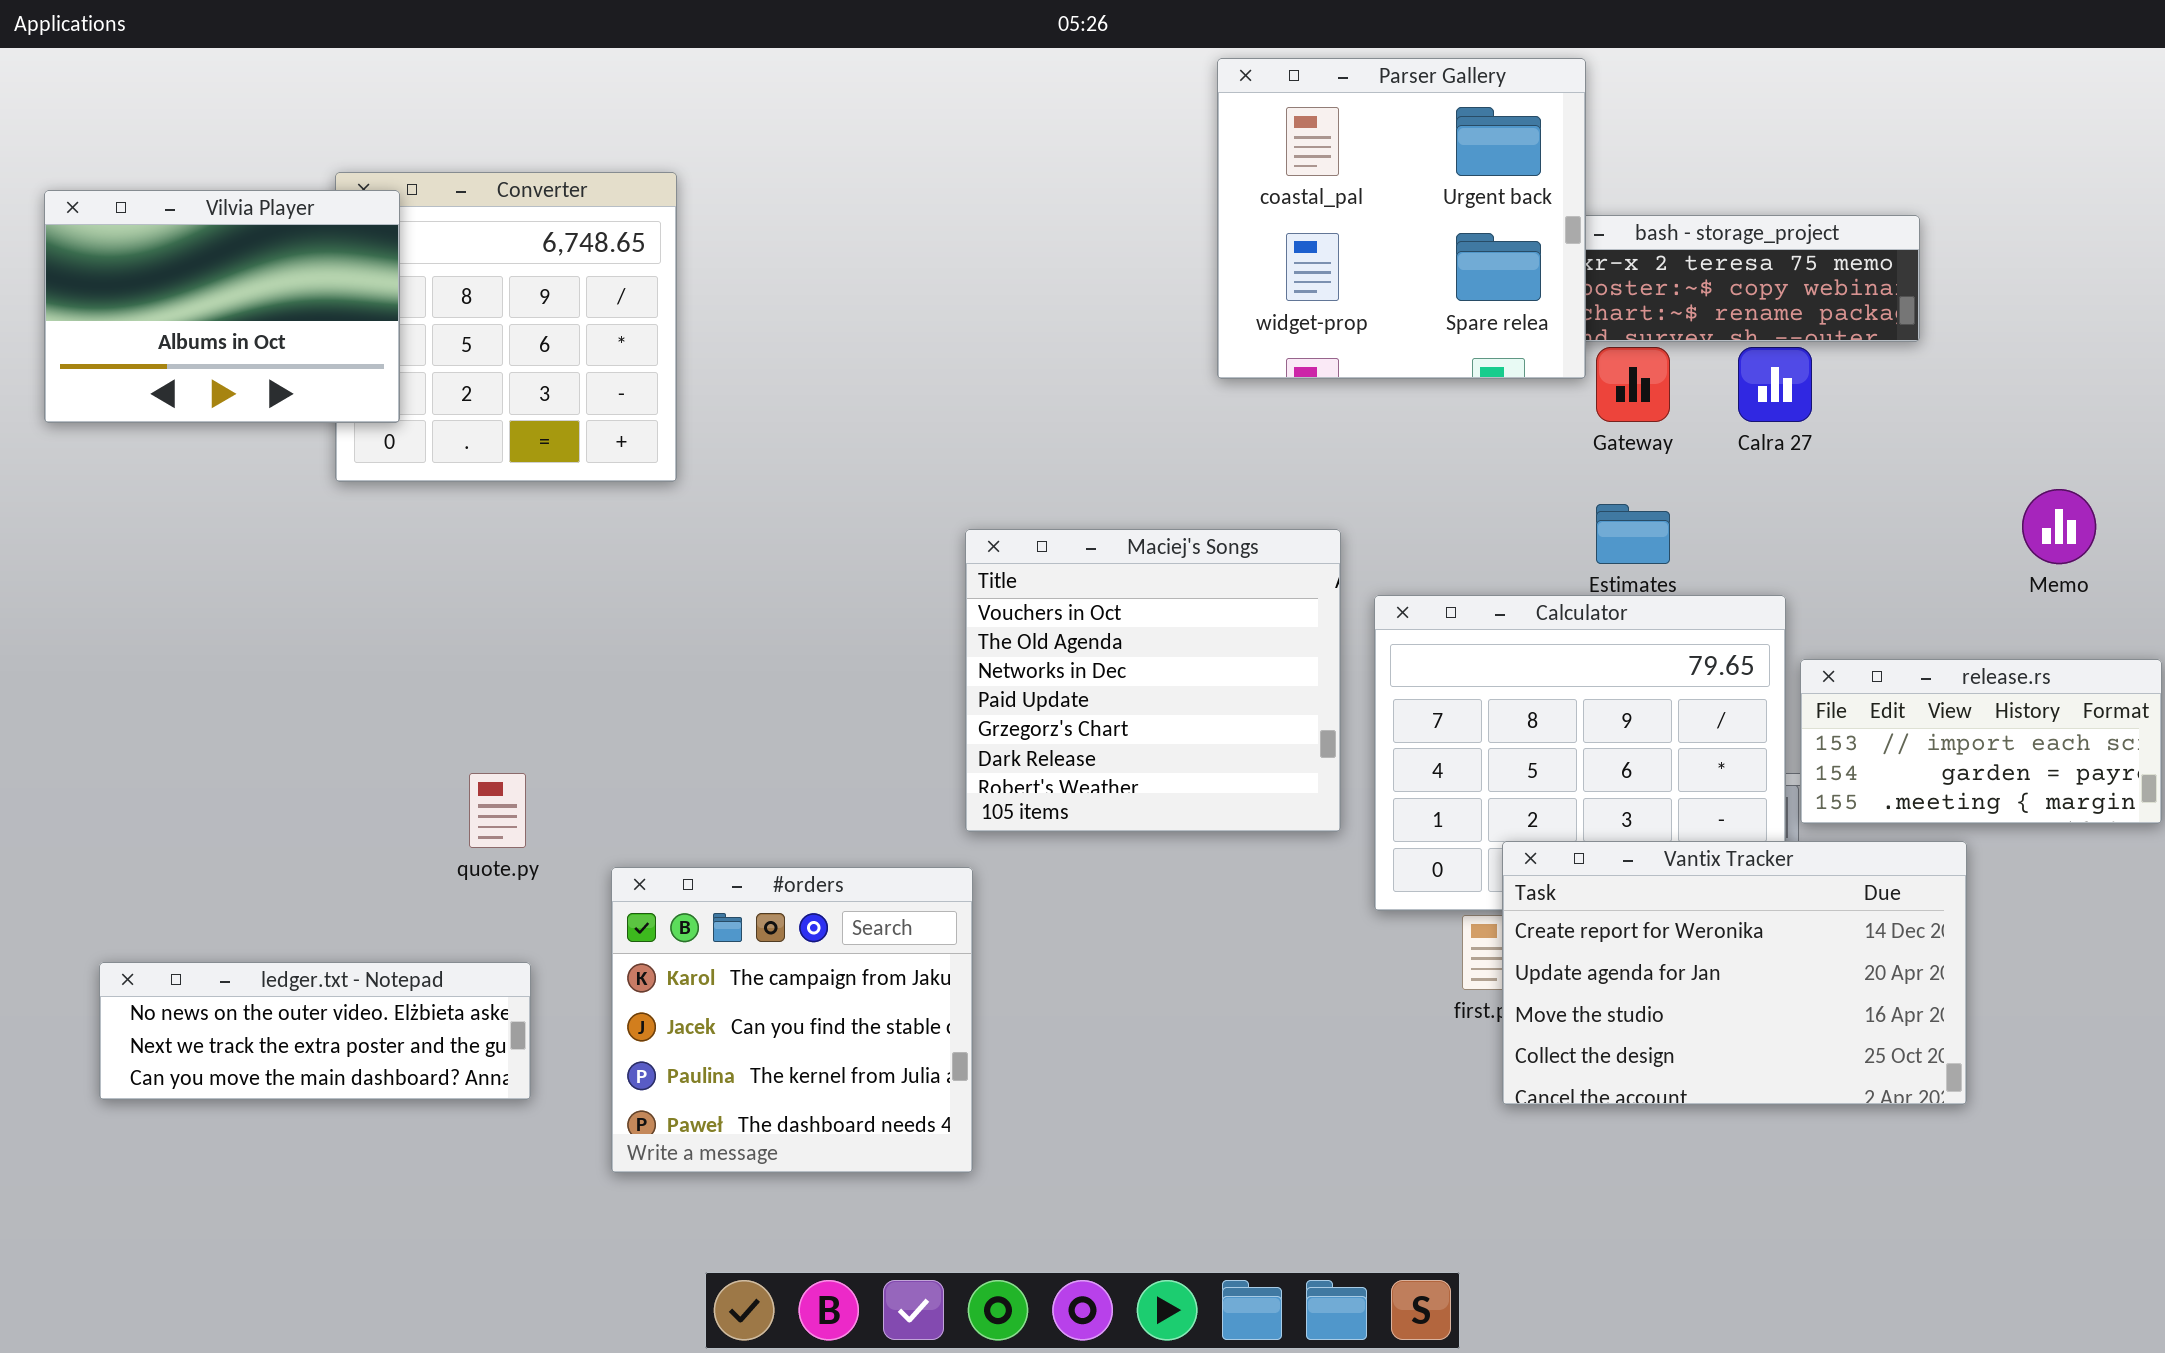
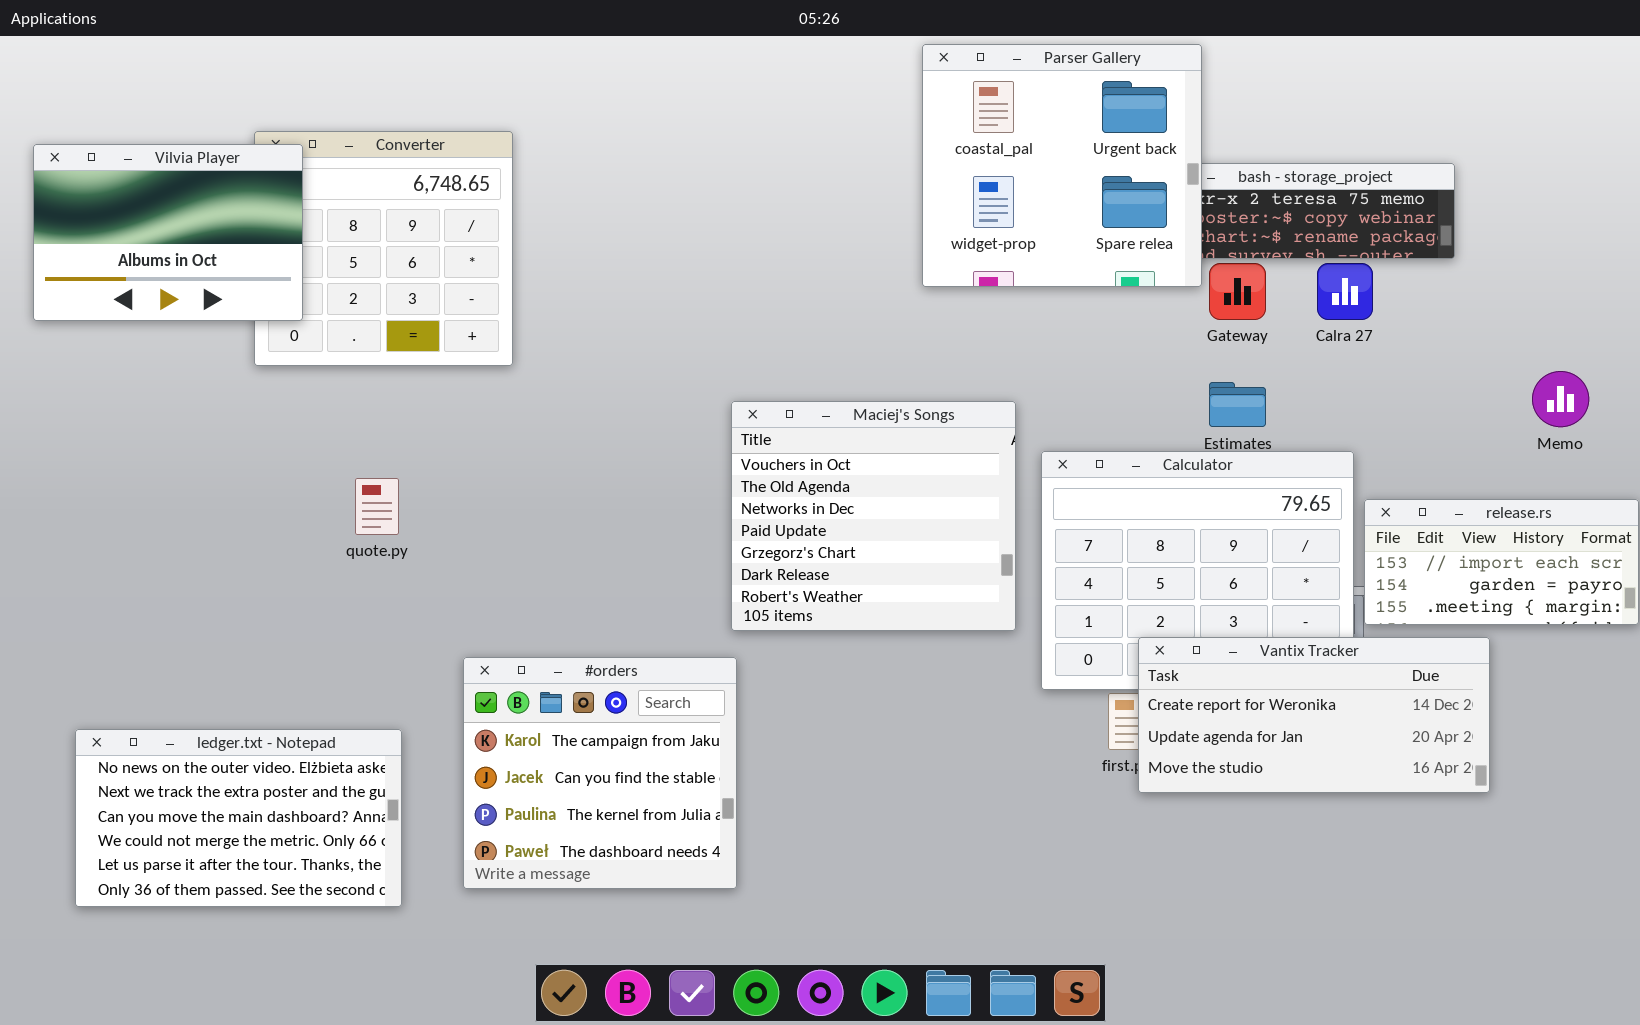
quote.py: [469,773,526,848] -> [355,478,399,535], moved
Vantix Tracker: [1502,841,1967,1105] -> [1138,637,1490,793], resized
ledger.txt - Notepad: [99,962,531,1100] -> [75,729,402,907], resized

